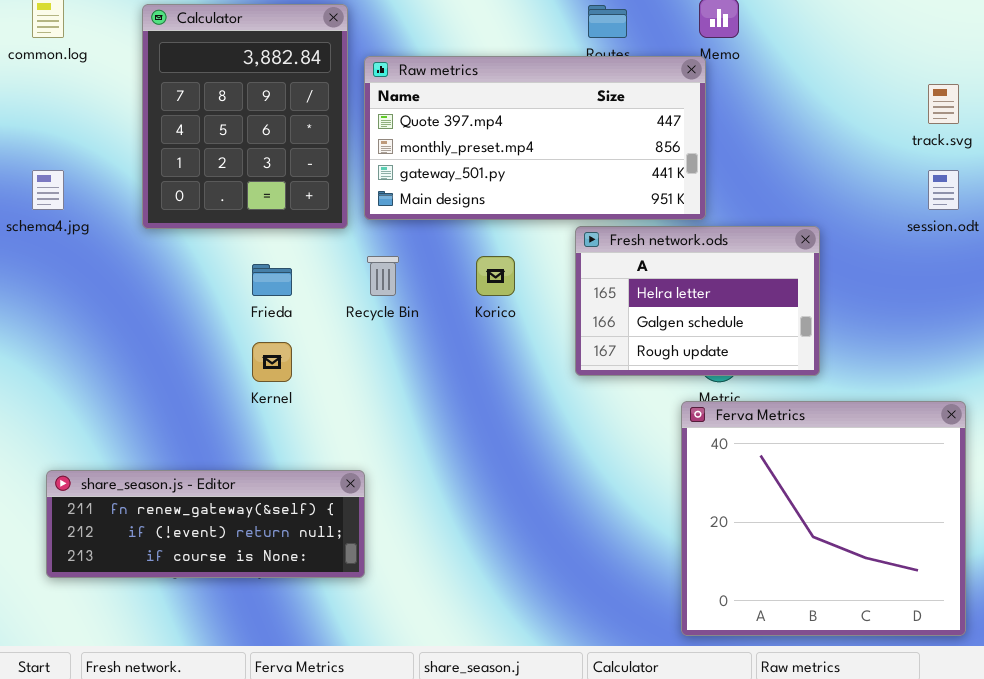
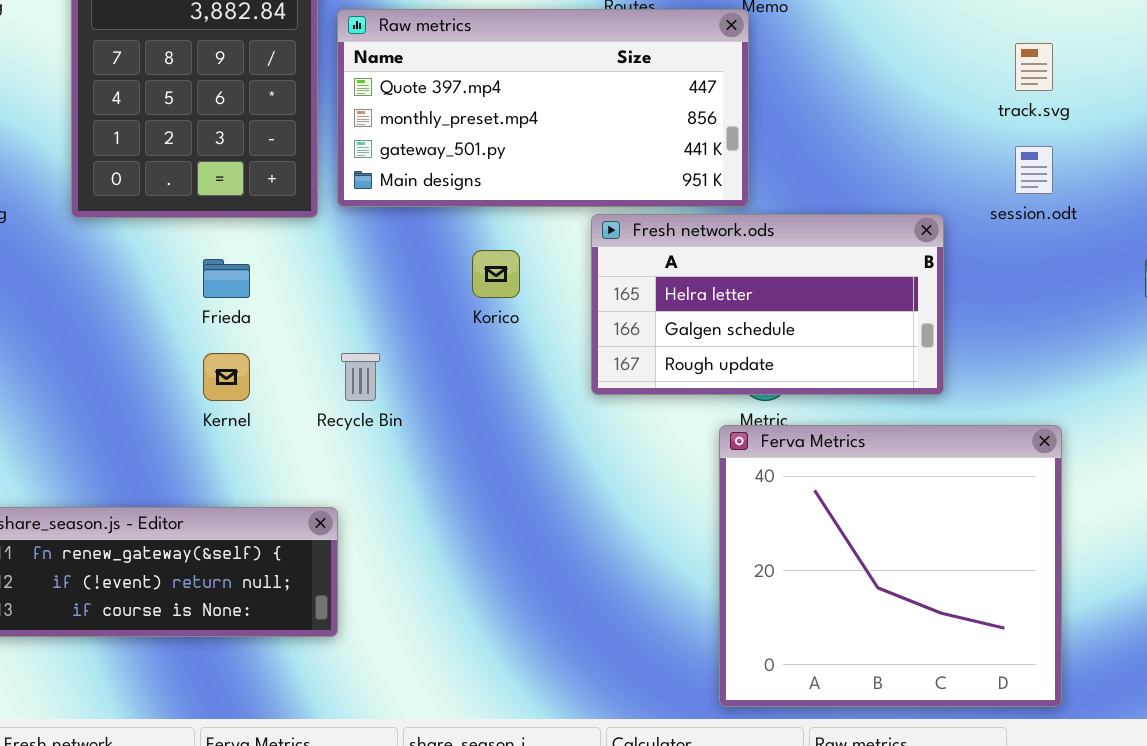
Fresh network.ods: [575,226,820,376] -> [591,214,944,395], resized
Recycle Bin: [367,256,399,296] -> [341,353,380,401], moved

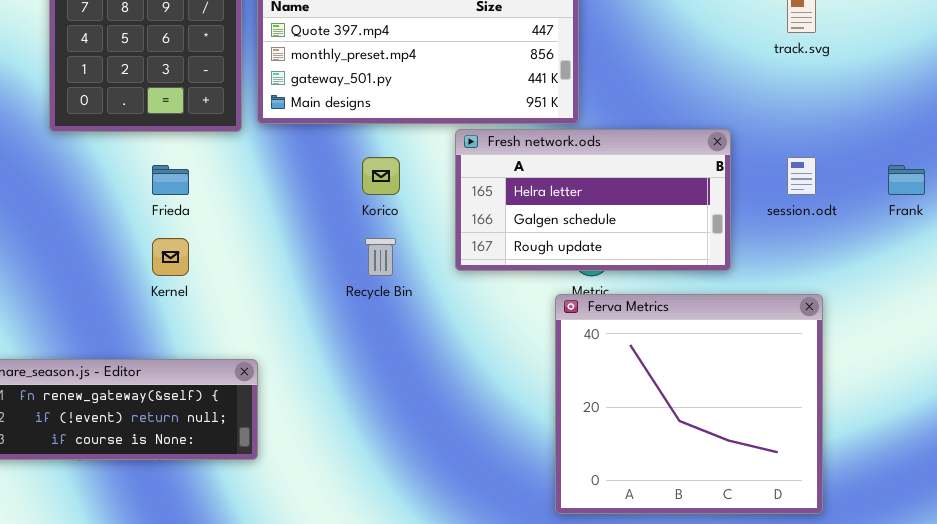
session.odt: [1015,146,1053,194] -> [787,157,816,195], moved
Recycle Bin: [341,353,380,401] -> [365,238,396,276], moved

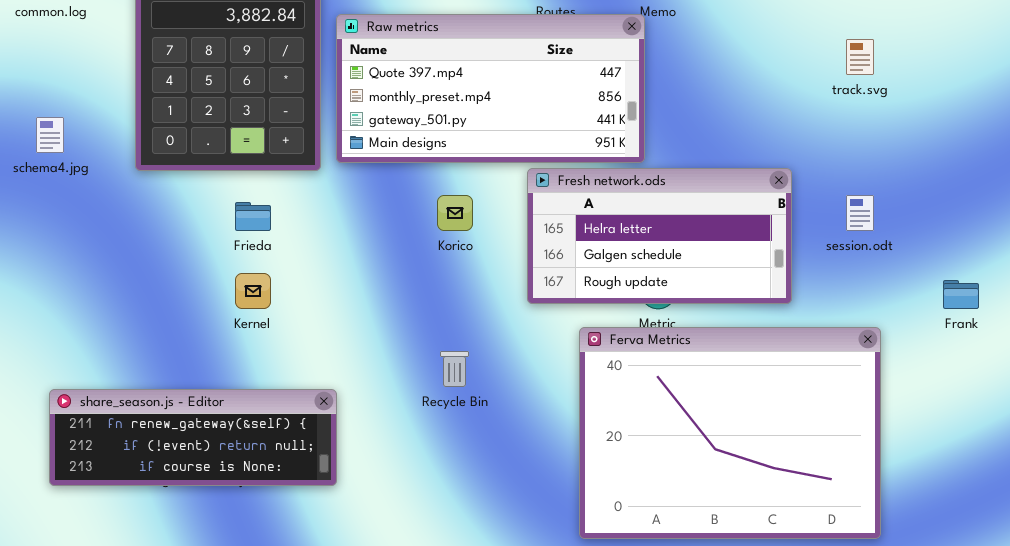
Frank: [888,165,925,195] -> [943,280,979,309], moved
Recycle Bin: [365,238,396,276] -> [440,351,469,387], moved
Ferva Metrics: [555,294,823,514] -> [579,327,881,539], resized

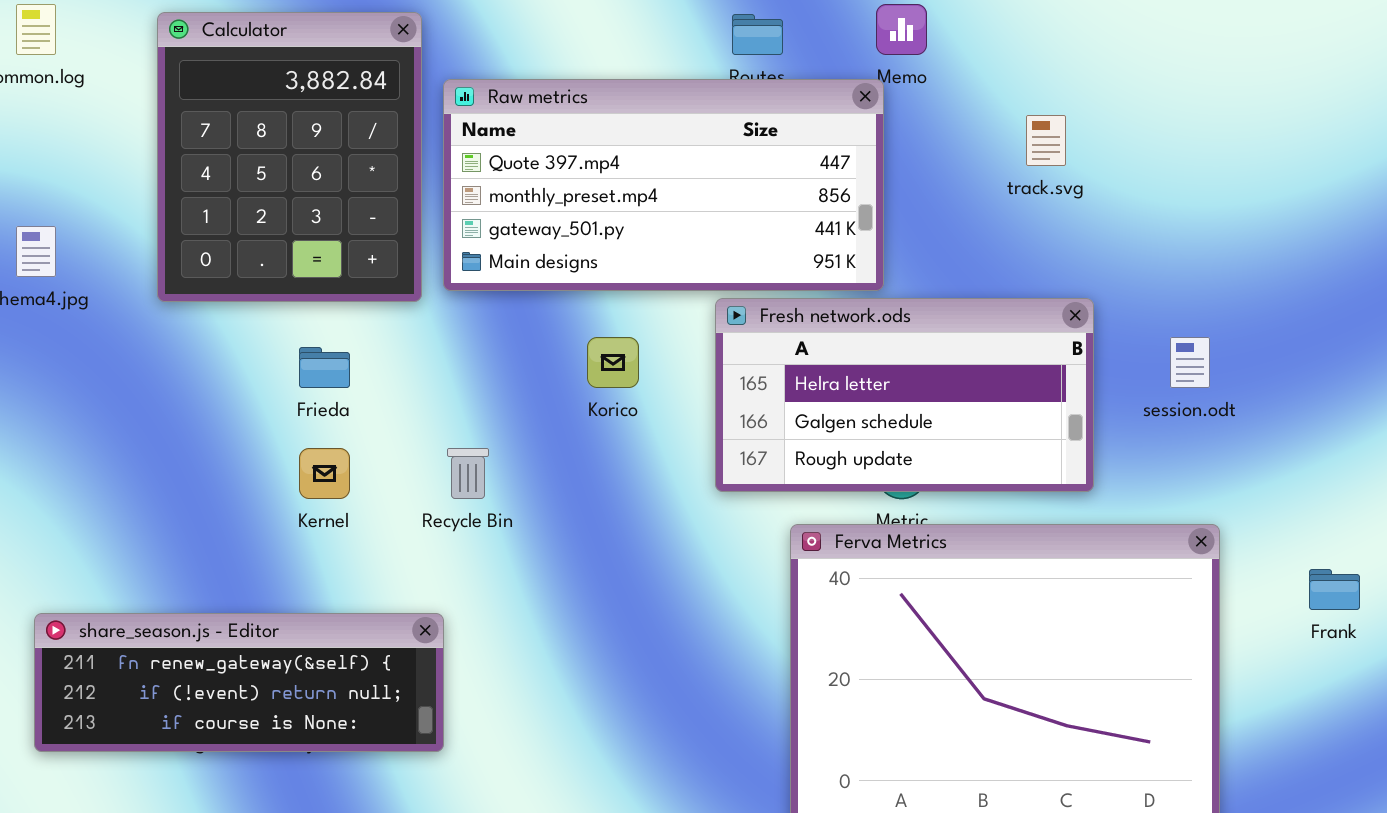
track.svg: [846,39,874,75] -> [1026,115,1066,166], moved
Frank: [943,280,979,309] -> [1309,569,1360,610], moved
Recycle Bin: [440,351,469,387] -> [447,448,489,499], moved

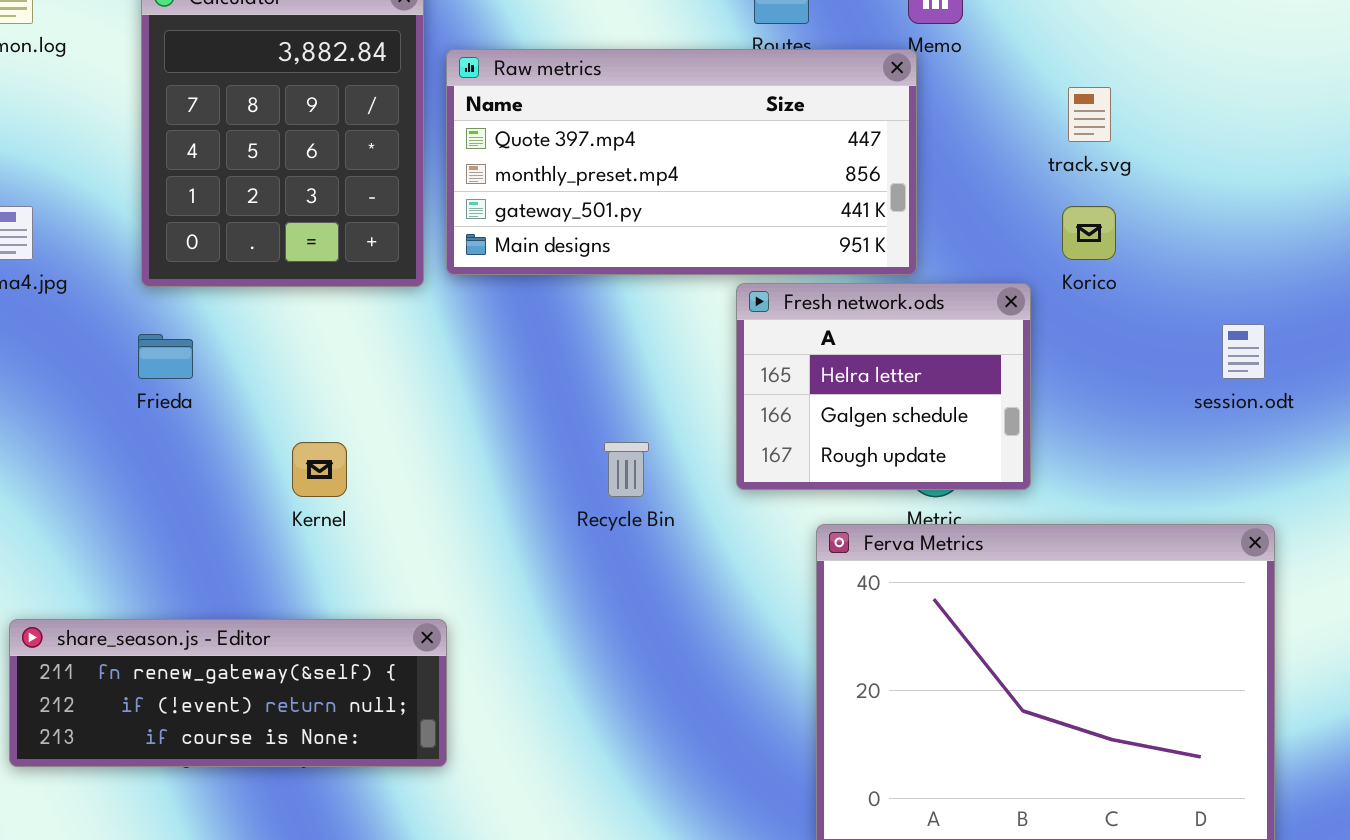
Fresh network.ods: [715,298,1094,492] -> [736,283,1031,490], resized
Korico: [587,337,639,388] -> [1062,206,1116,260], moved
Frieda: [299,347,350,388] -> [138,334,193,379], moved
Recycle Bin: [447,448,489,499] -> [604,442,649,497], moved

